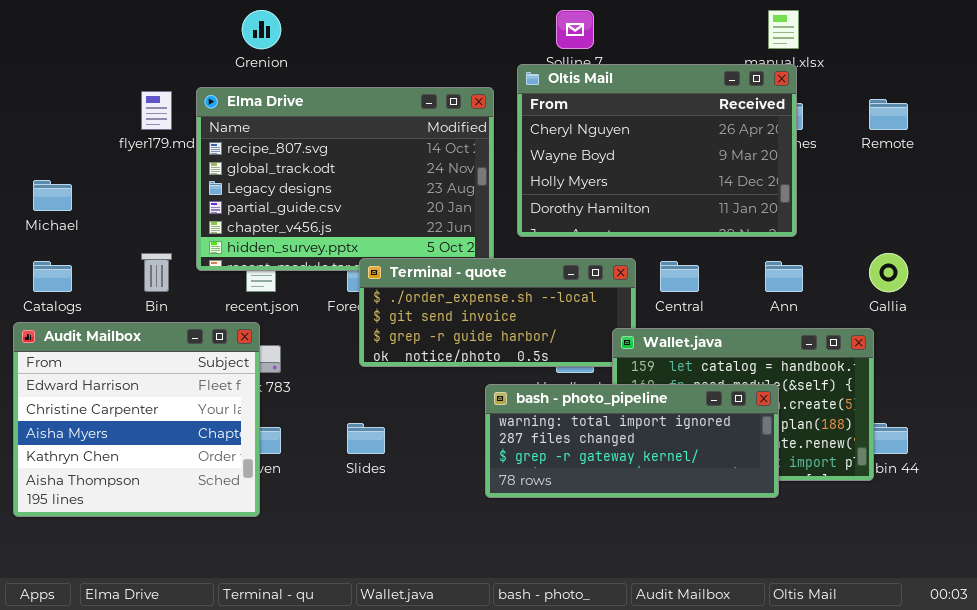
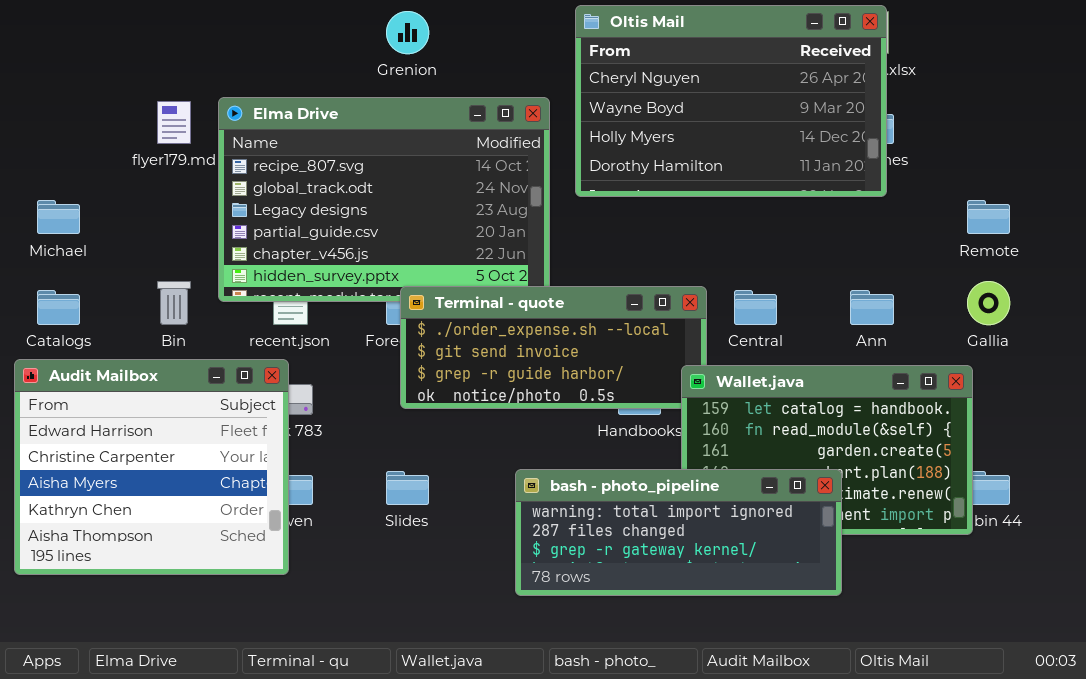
Grenion: [242,10,281,49] -> [386,11,429,54], moved
Oltis Mail: [517,64,797,237] -> [575,5,887,197], moved
Remote: [869,99,908,130] -> [967,200,1010,234], moved
bash - photo_pipeline: [485,384,779,498] -> [515,469,842,596], moved

